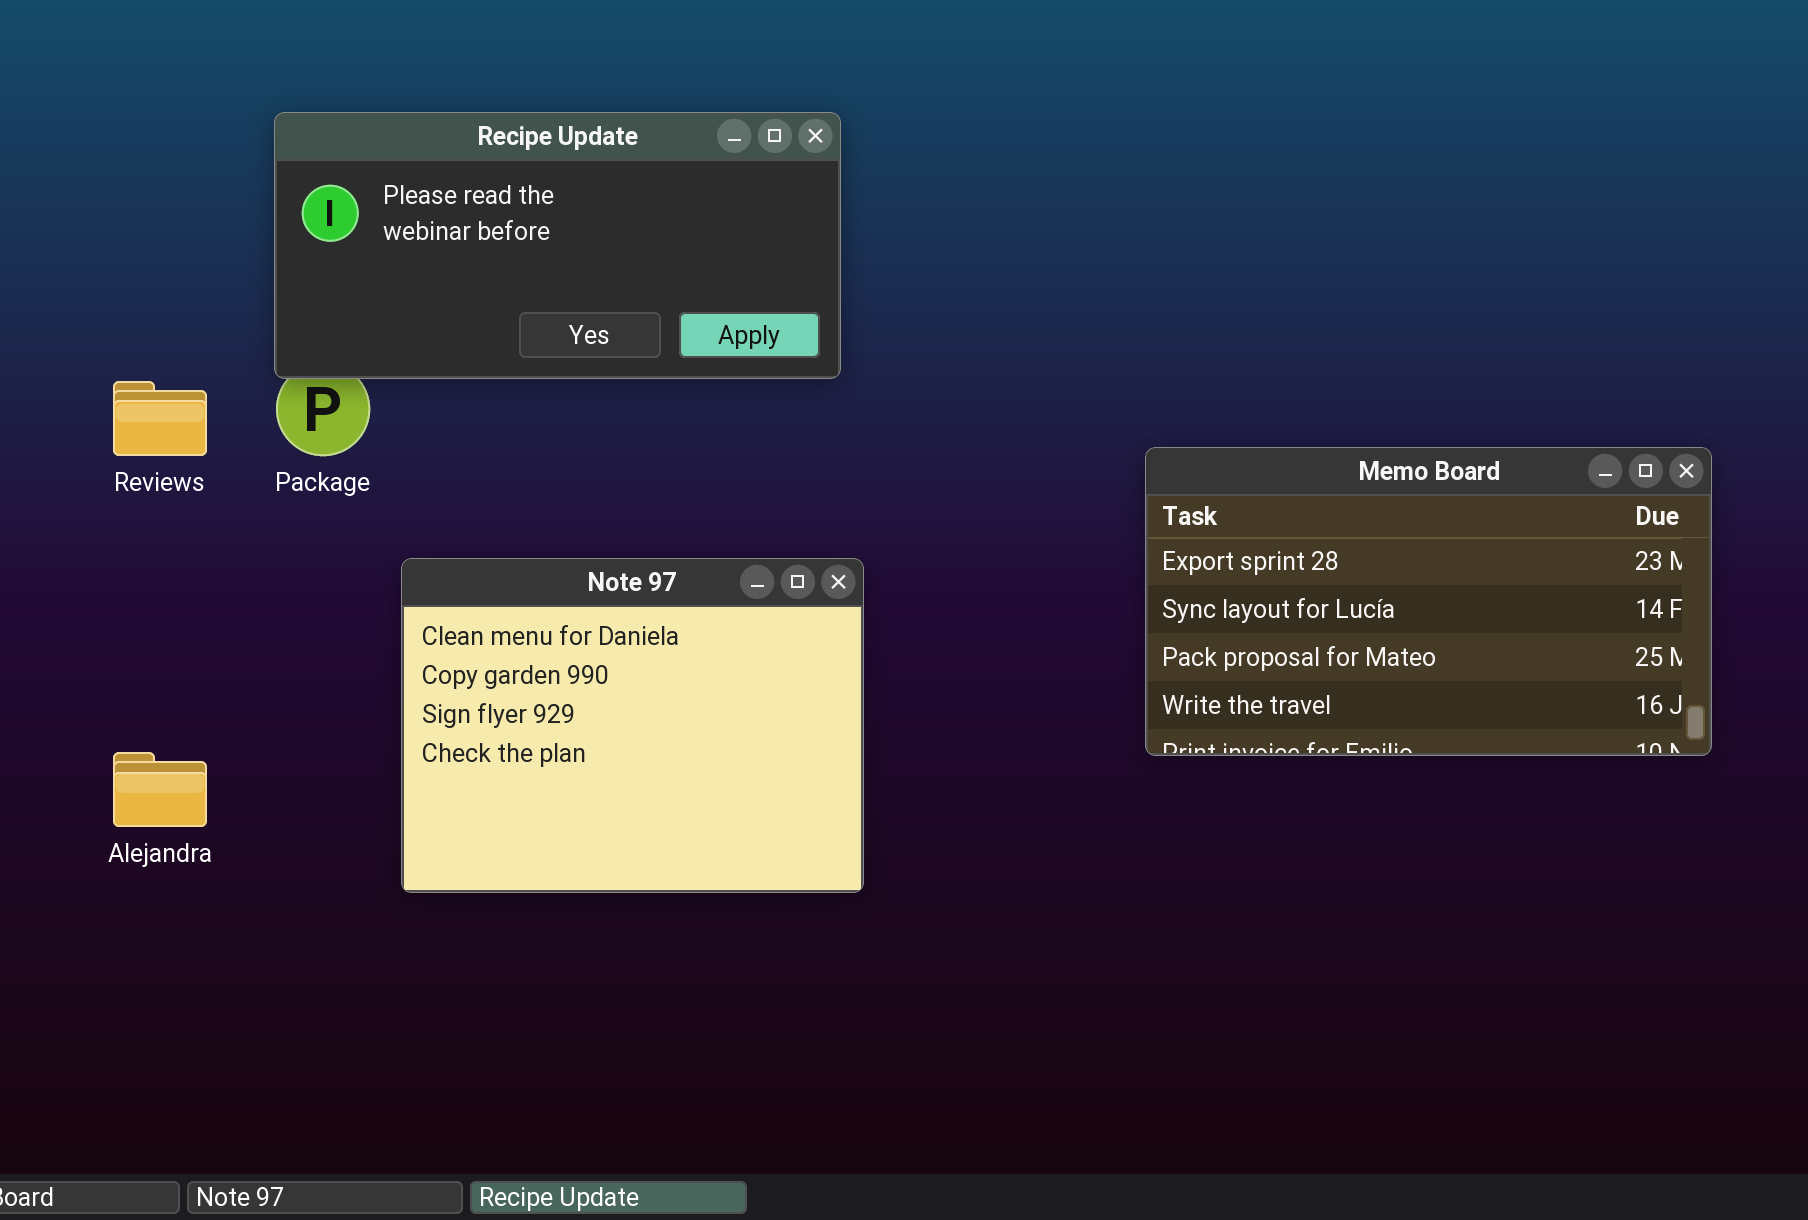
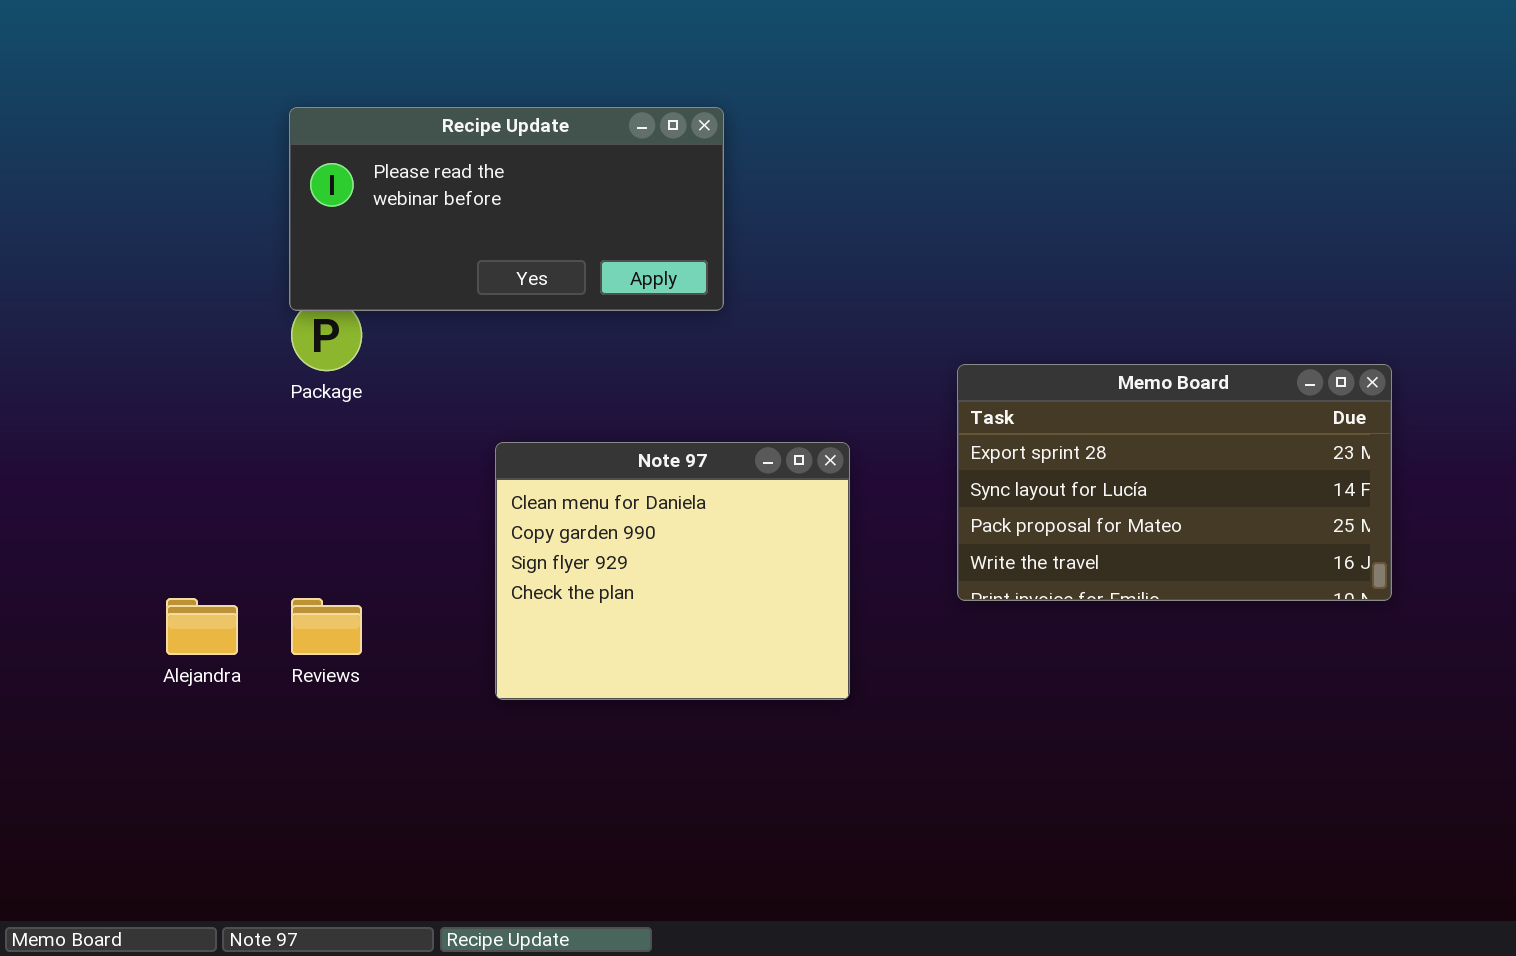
Reviews: [113,381,207,456] -> [291,598,362,655], moved
Note 97: [401,558,864,893] -> [495,442,850,700], moved

